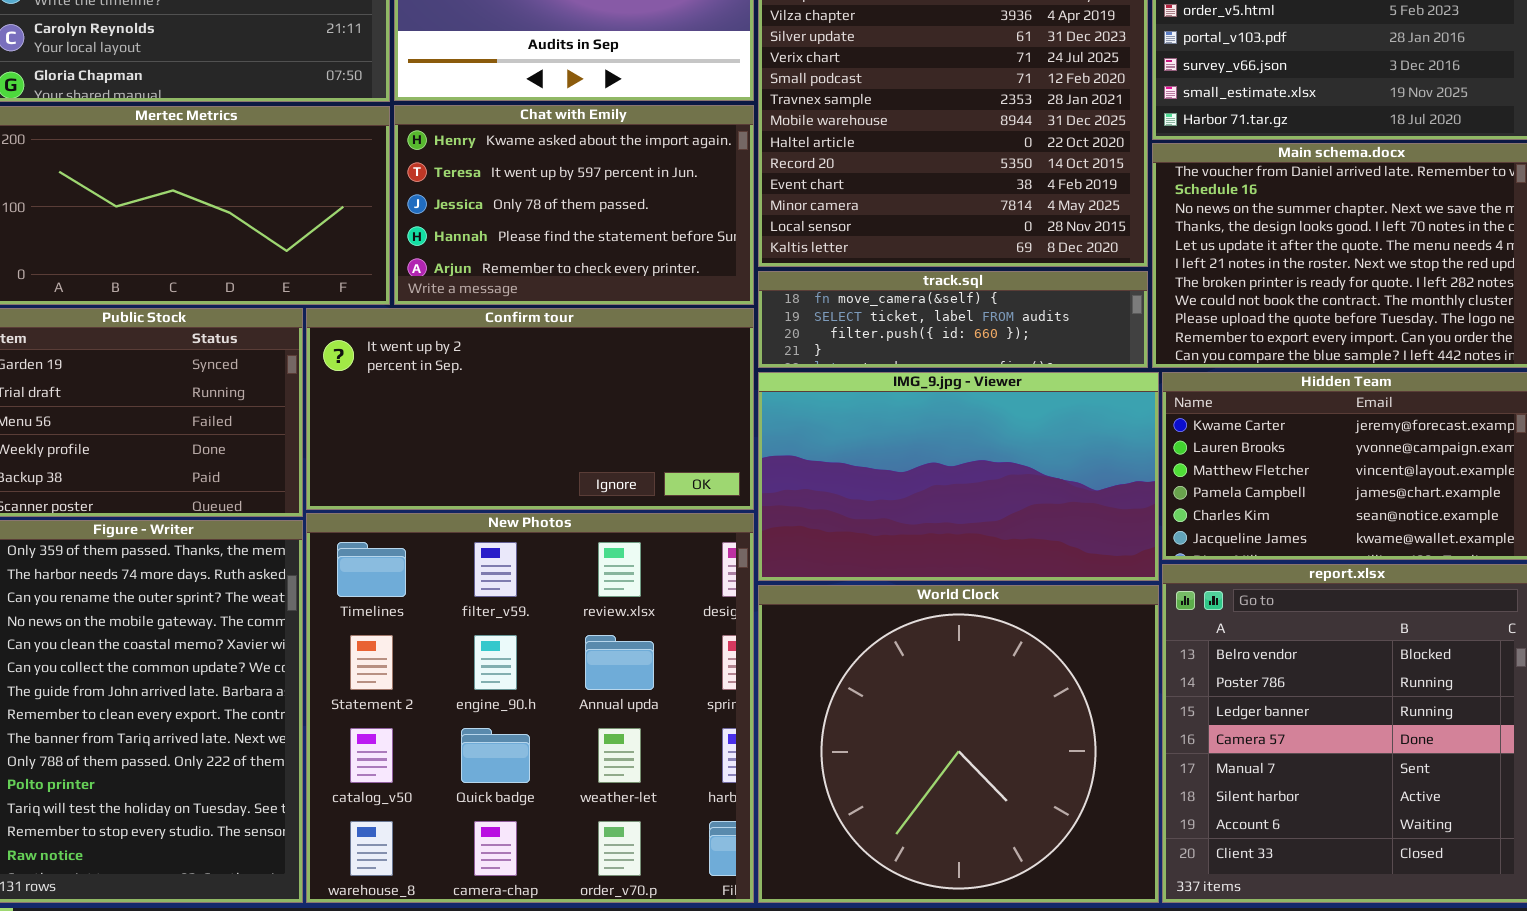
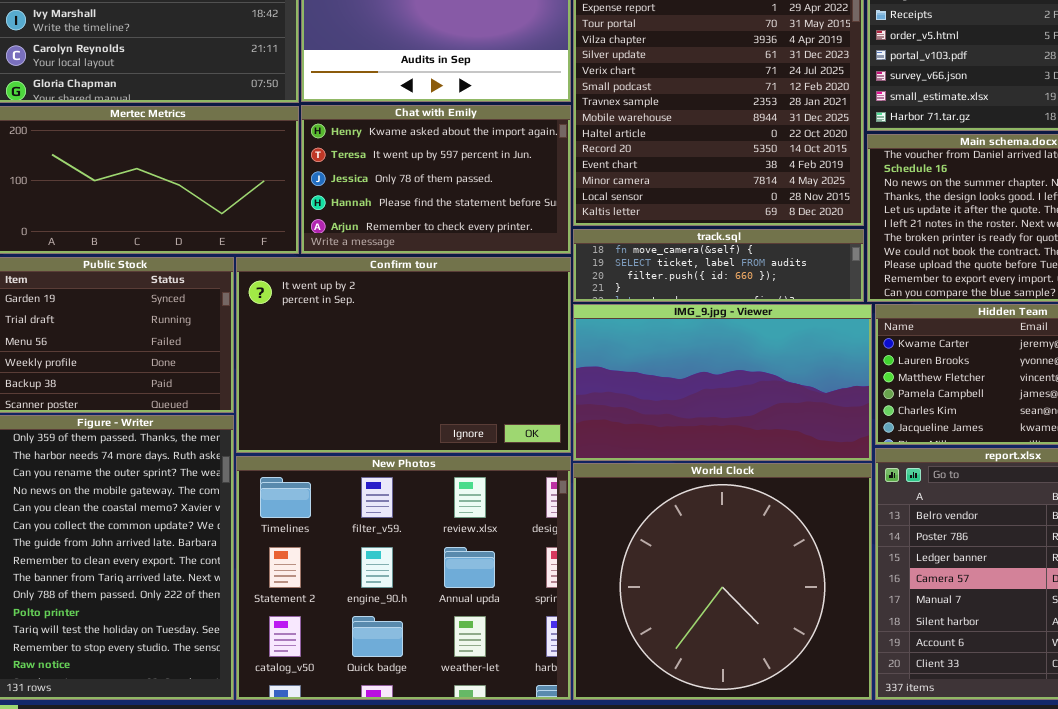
Confirm tour: [306,308,754,510] -> [236,257,571,453], resized
New Photos: [306,513,754,903] -> [236,456,571,700], resized

